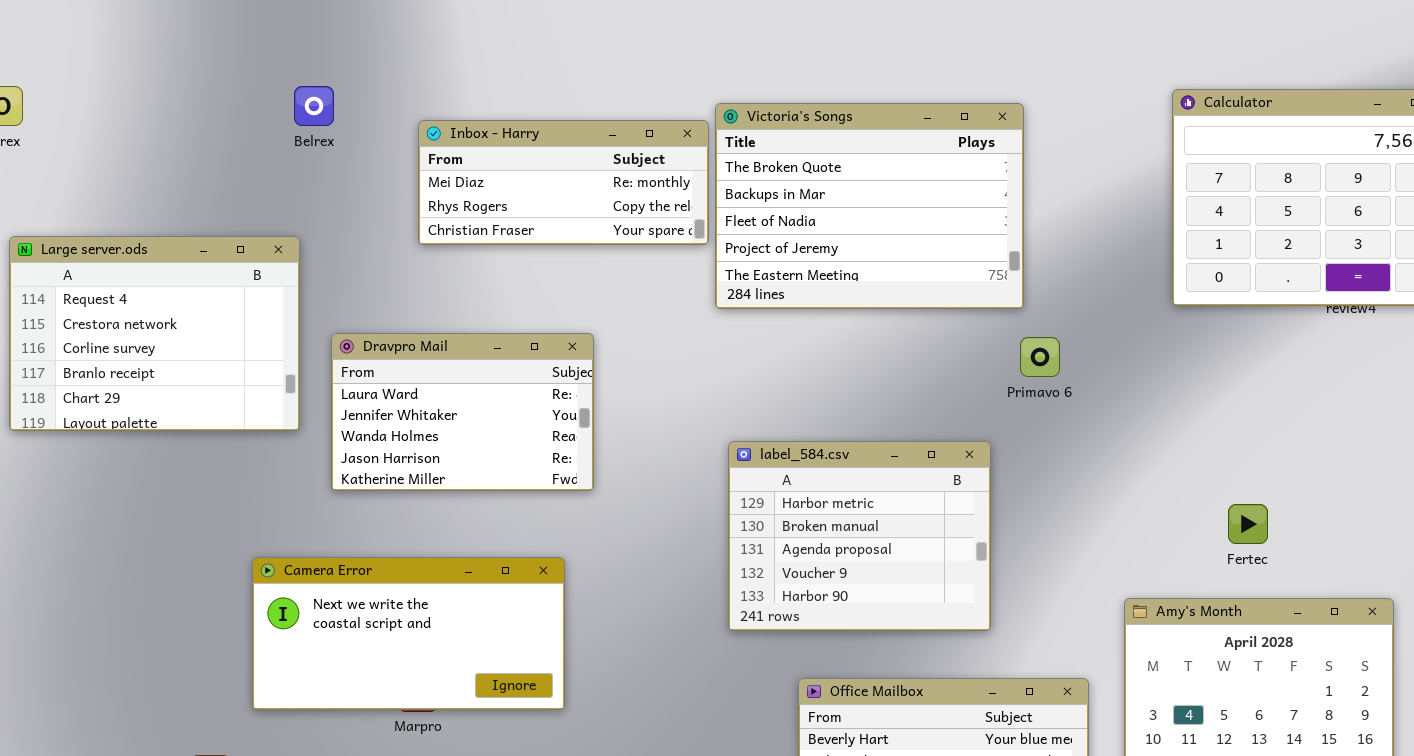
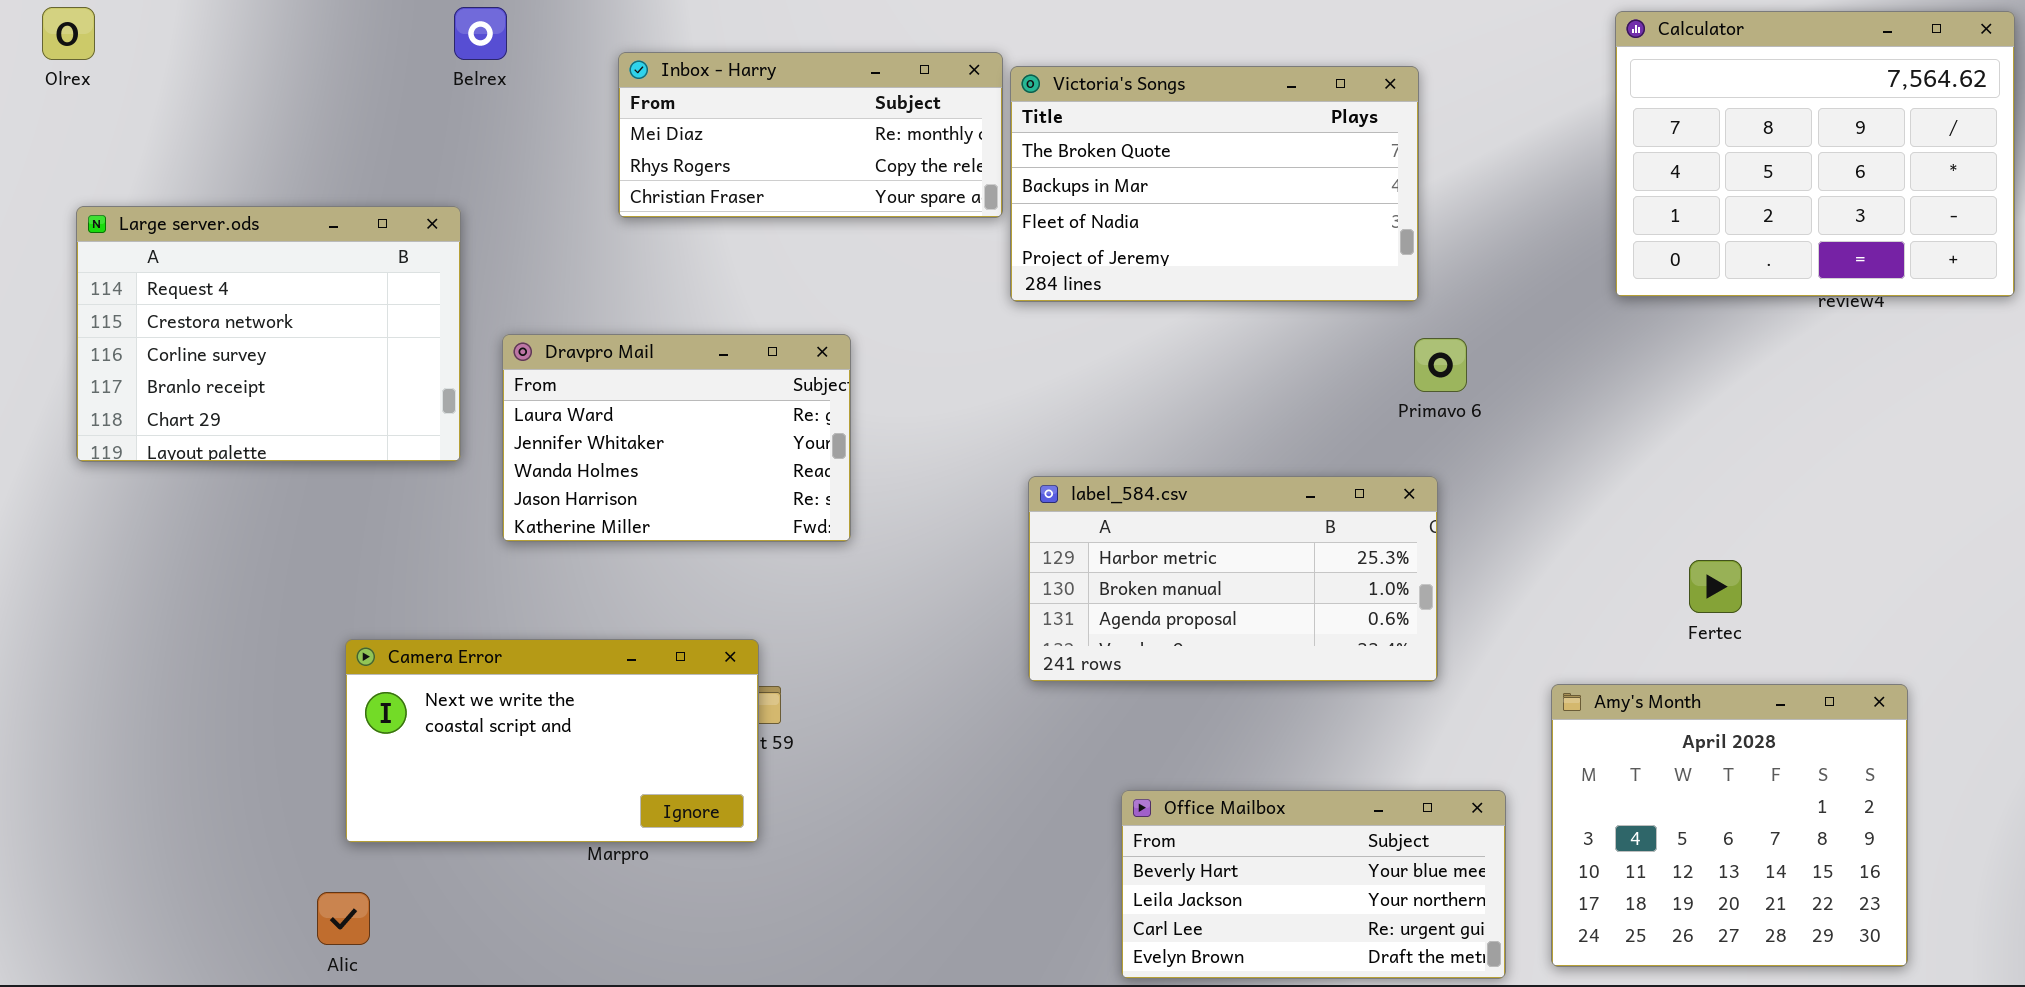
Victoria's Songs: [715,103,1024,309] -> [1010,66,1419,302], resized
label_584.csv: [728,441,991,631] -> [1028,476,1438,682], resized
Camera Error: [252,557,565,710] -> [345,639,759,843], moved

